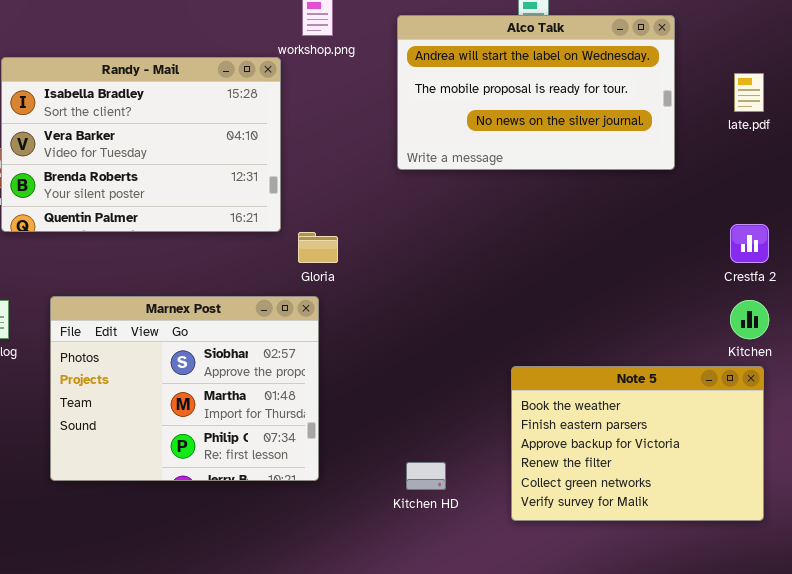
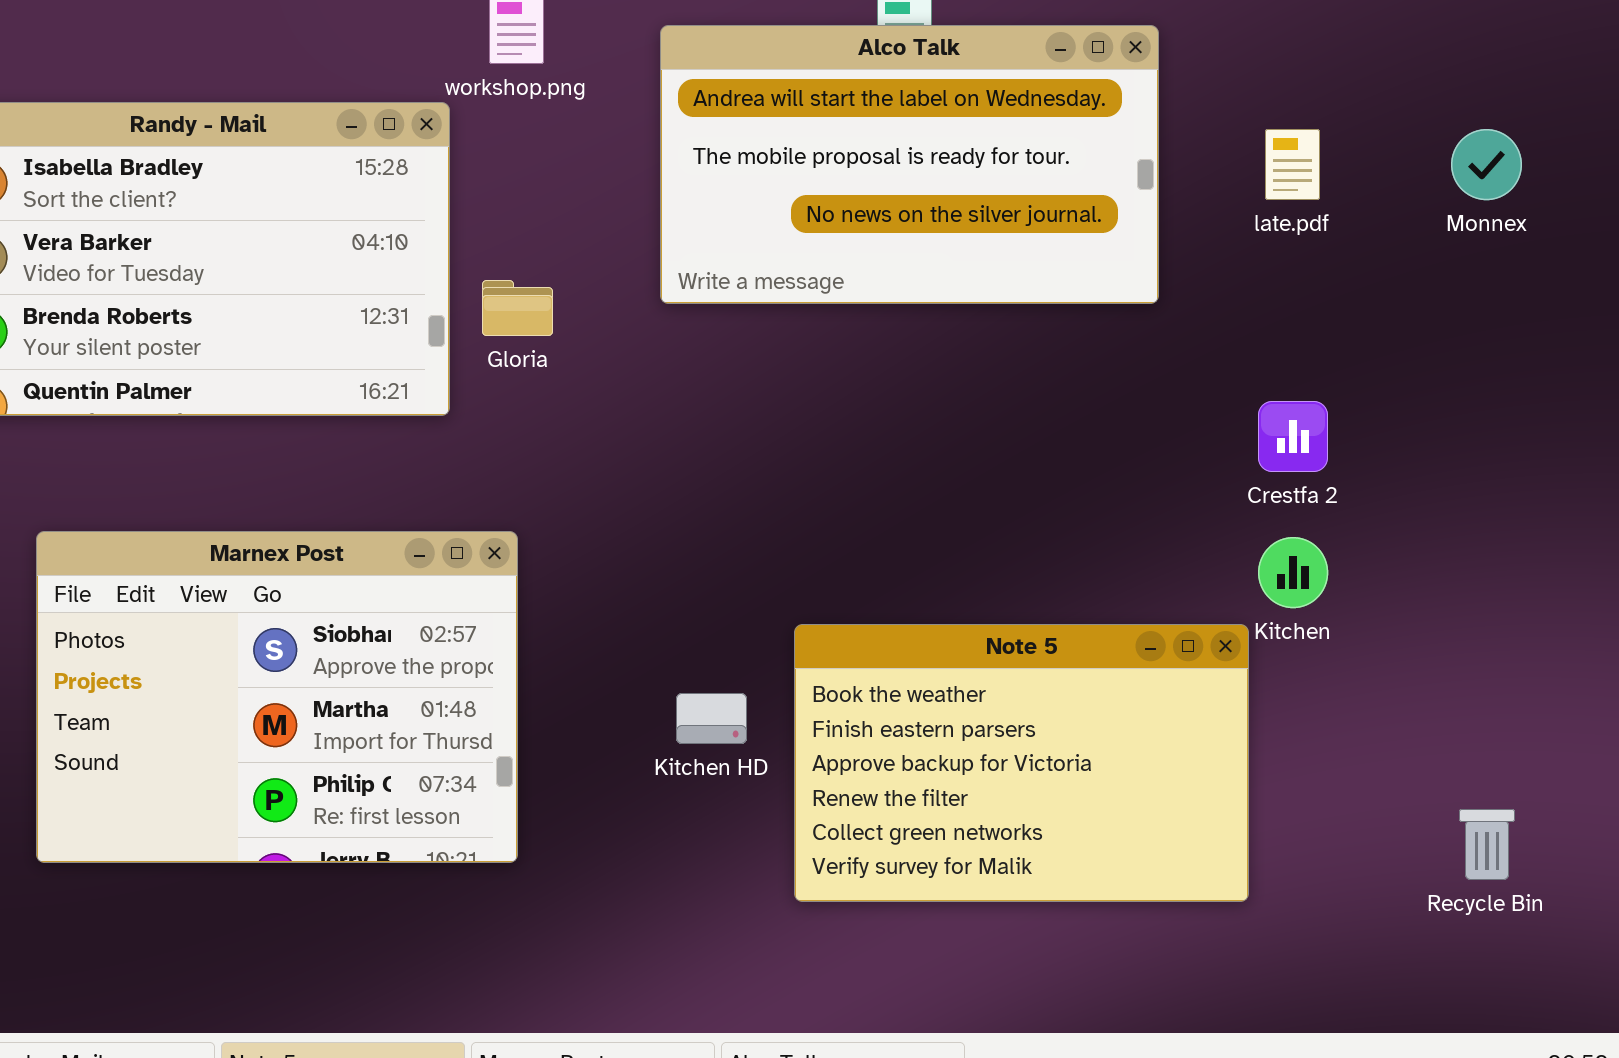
Gloria: [298,232,338,263] -> [482,280,553,336], moved
Note 5: [511,366,764,521] -> [794,624,1249,902], moved
Kitchen HD: [406,462,446,490] -> [676,693,747,744], moved

